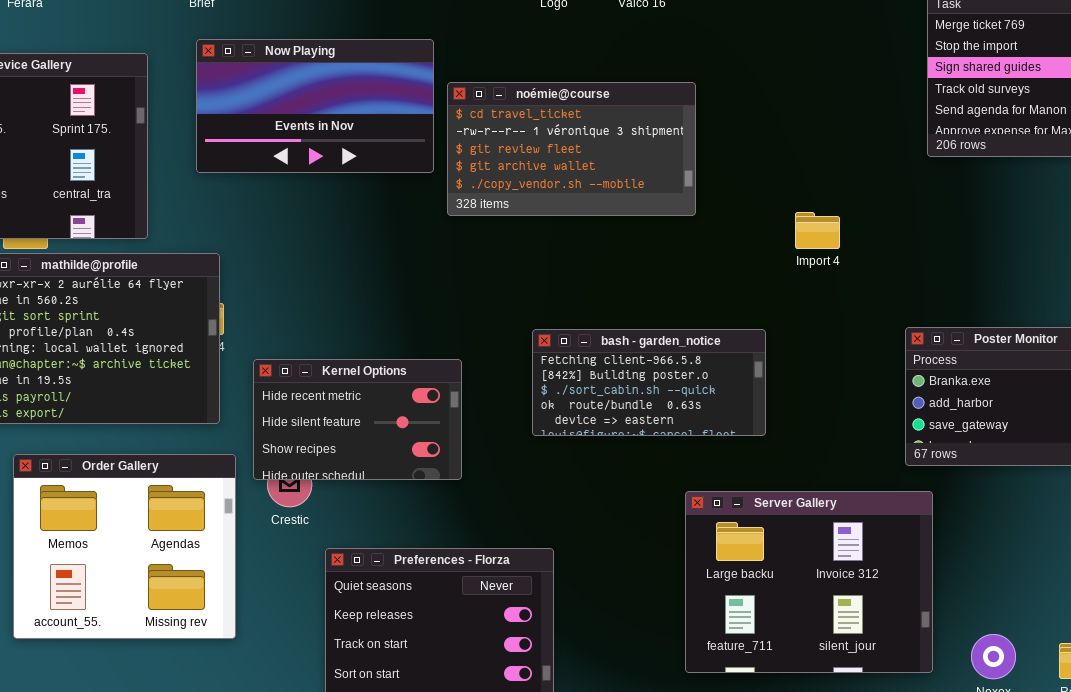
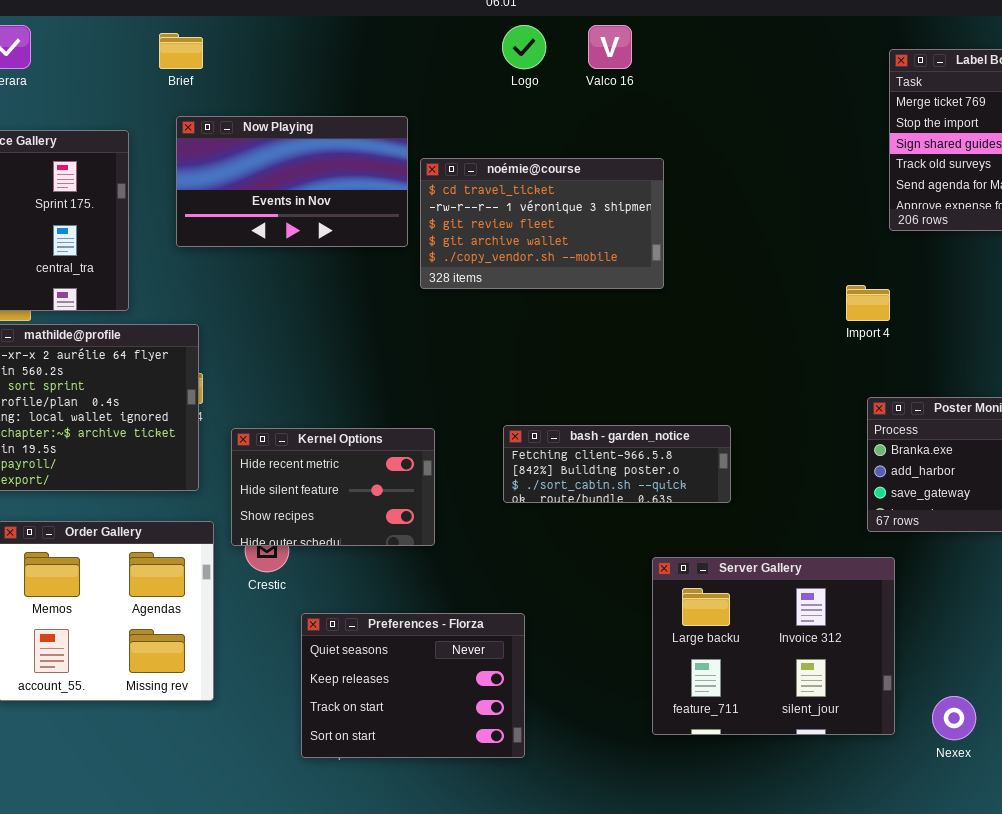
Import 4: [795,212,840,249] -> [846,285,890,321], moved
bash - garden_notice: [532,329,766,436] -> [503,425,731,503], resized

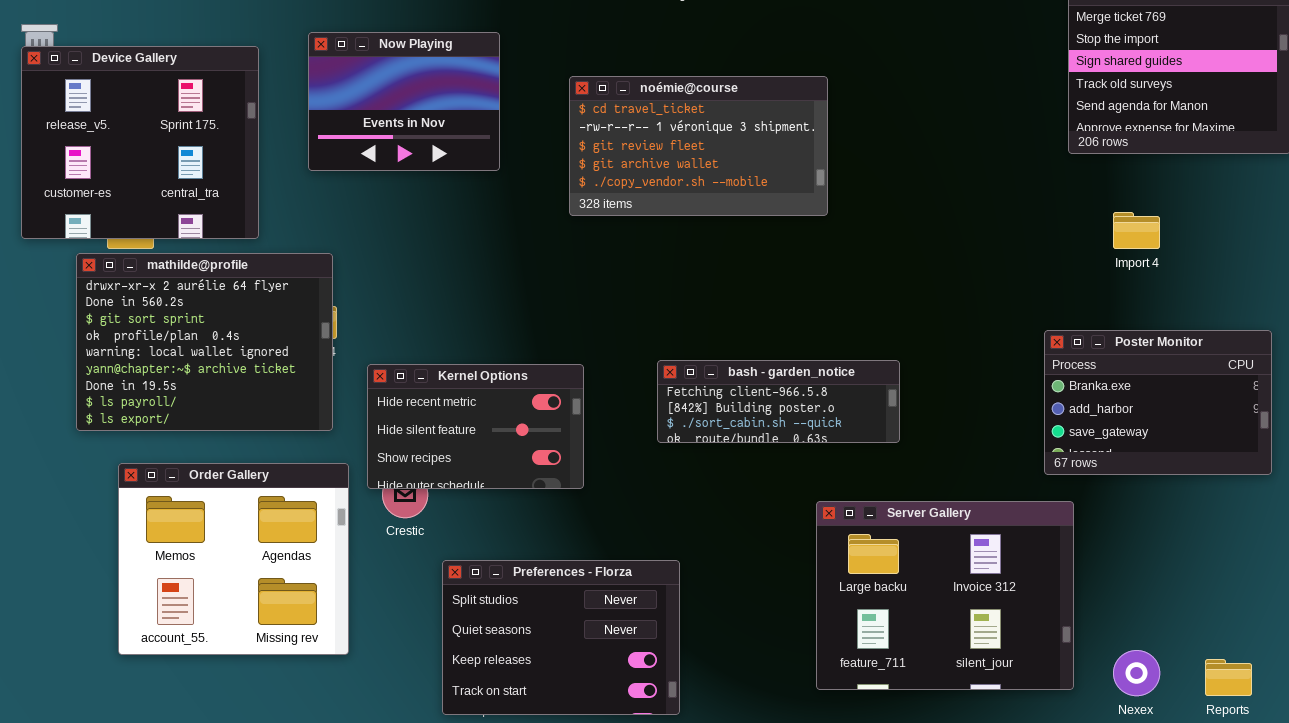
Now Playing: [176,116,408,247] -> [308,32,500,171], resized
Import 4: [846,285,890,321] -> [1113,212,1160,249], moved
Preferences - Florza: [301,613,525,758] -> [442,560,680,715], scrolled up 1 row

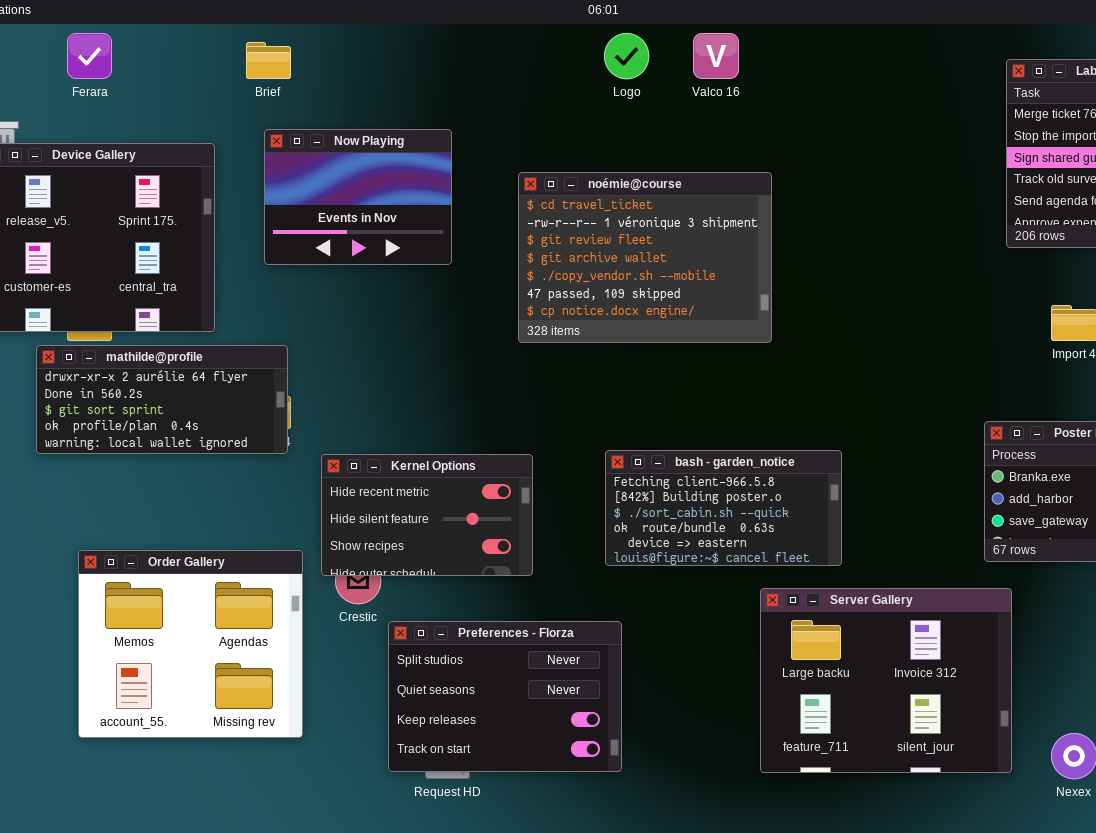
noémie@course: [569,76,828,216] -> [518,172,772,343], resized
mathilde@profile: [76,253,333,431] -> [36,345,288,454], resized
bash - garden_notice: [657,360,900,443] -> [605,450,842,566], resized
Preferences - Florza: [442,560,680,715] -> [388,621,622,772], moved

